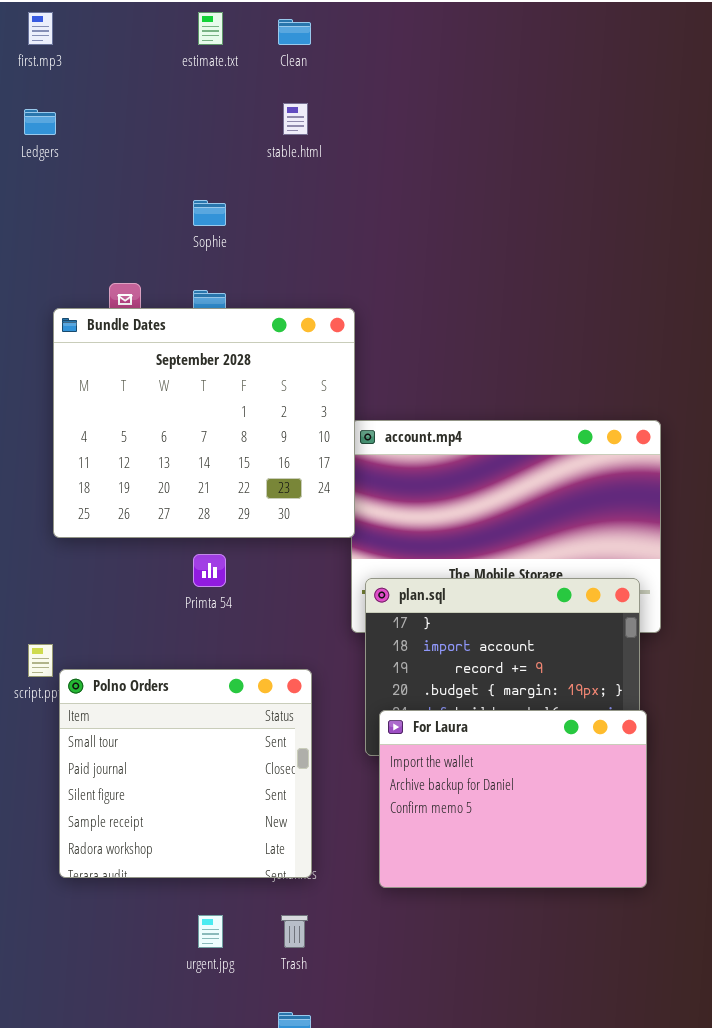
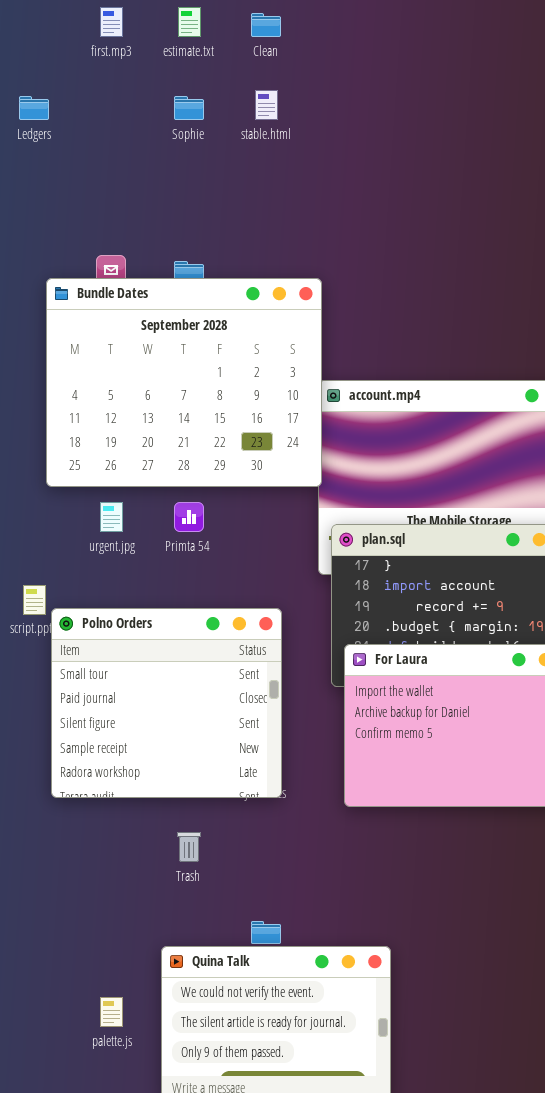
first.mp3: [28,12,53,45] -> [100,7,123,37], moved
Sophie: [193,200,226,226] -> [174,96,204,120], moved
urgent.jpg: [198,915,223,948] -> [100,502,123,532], moved
Trash: [281,915,308,948] -> [177,832,201,862], moved

